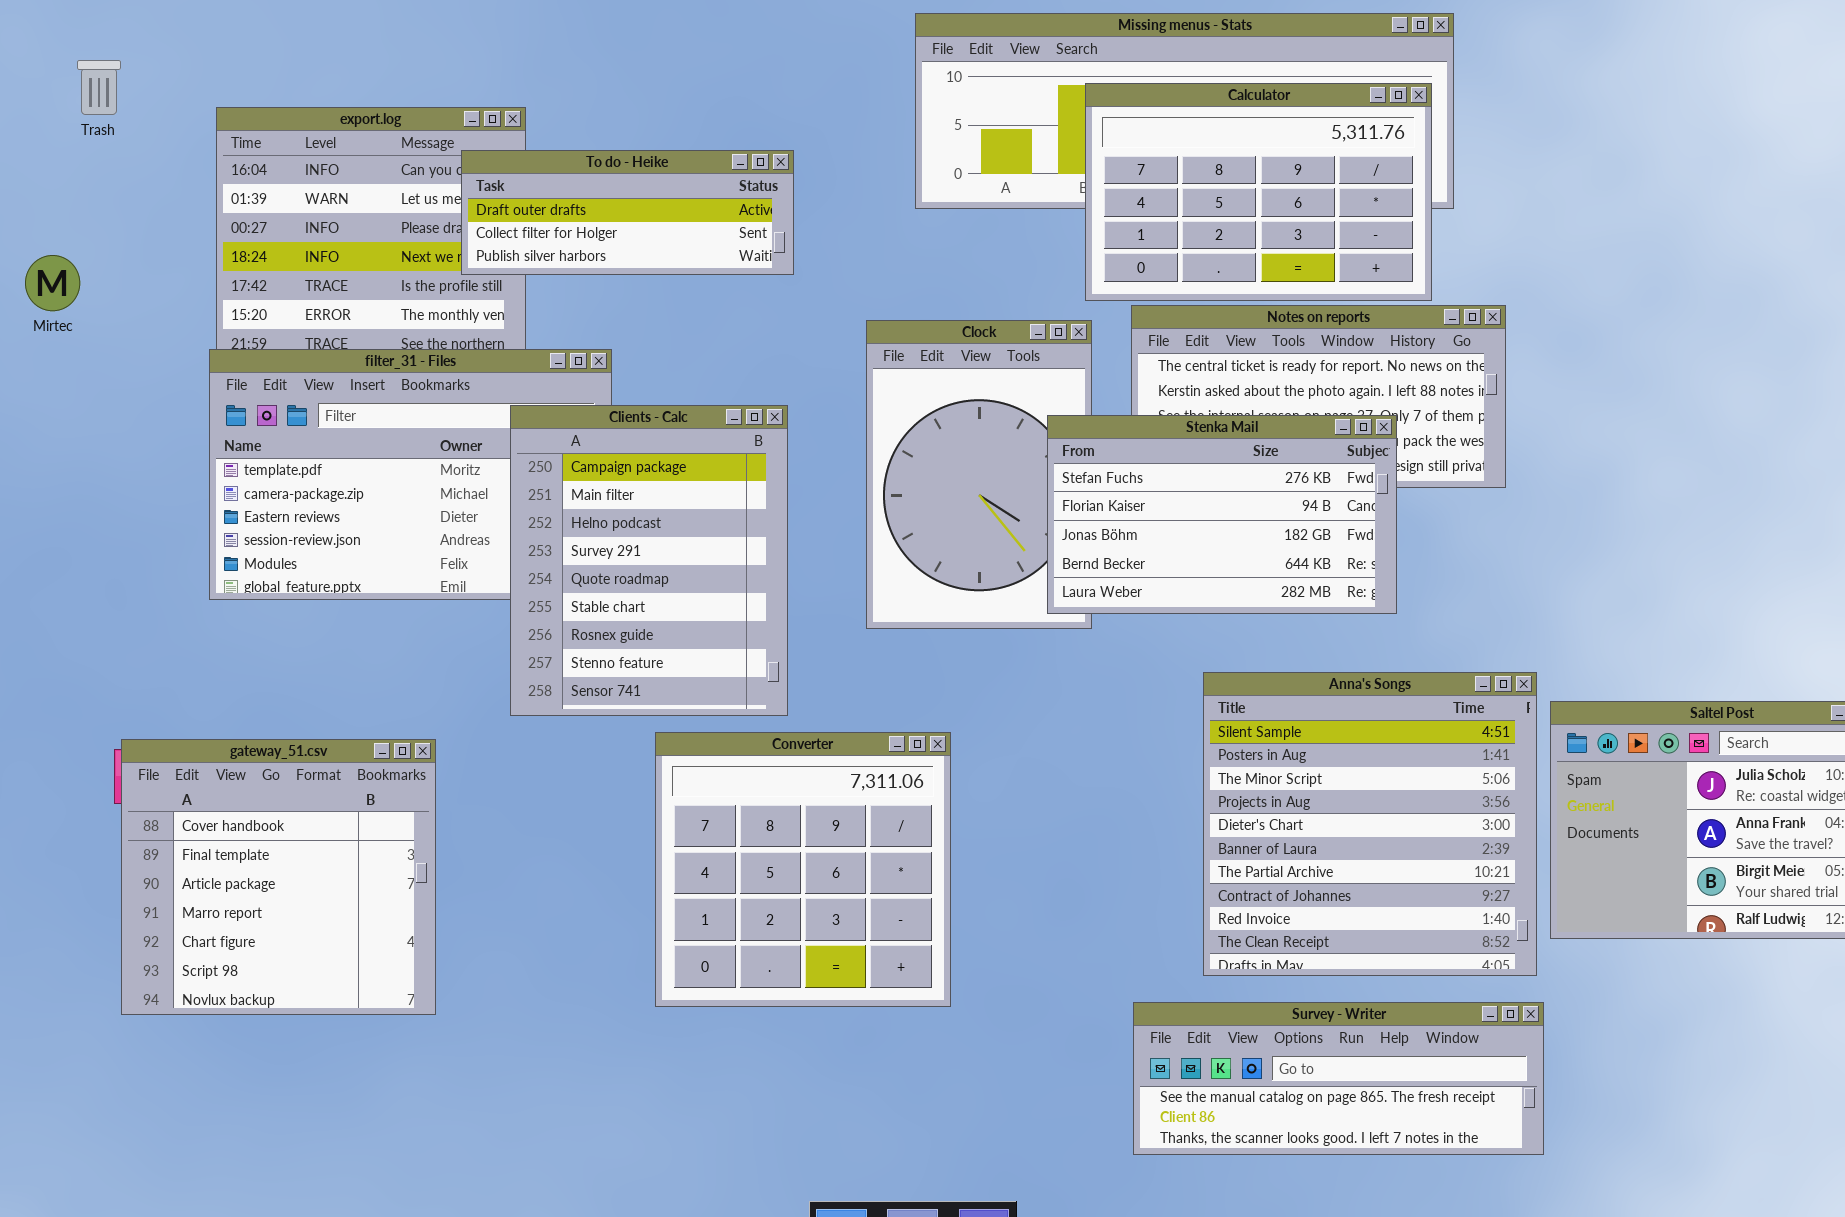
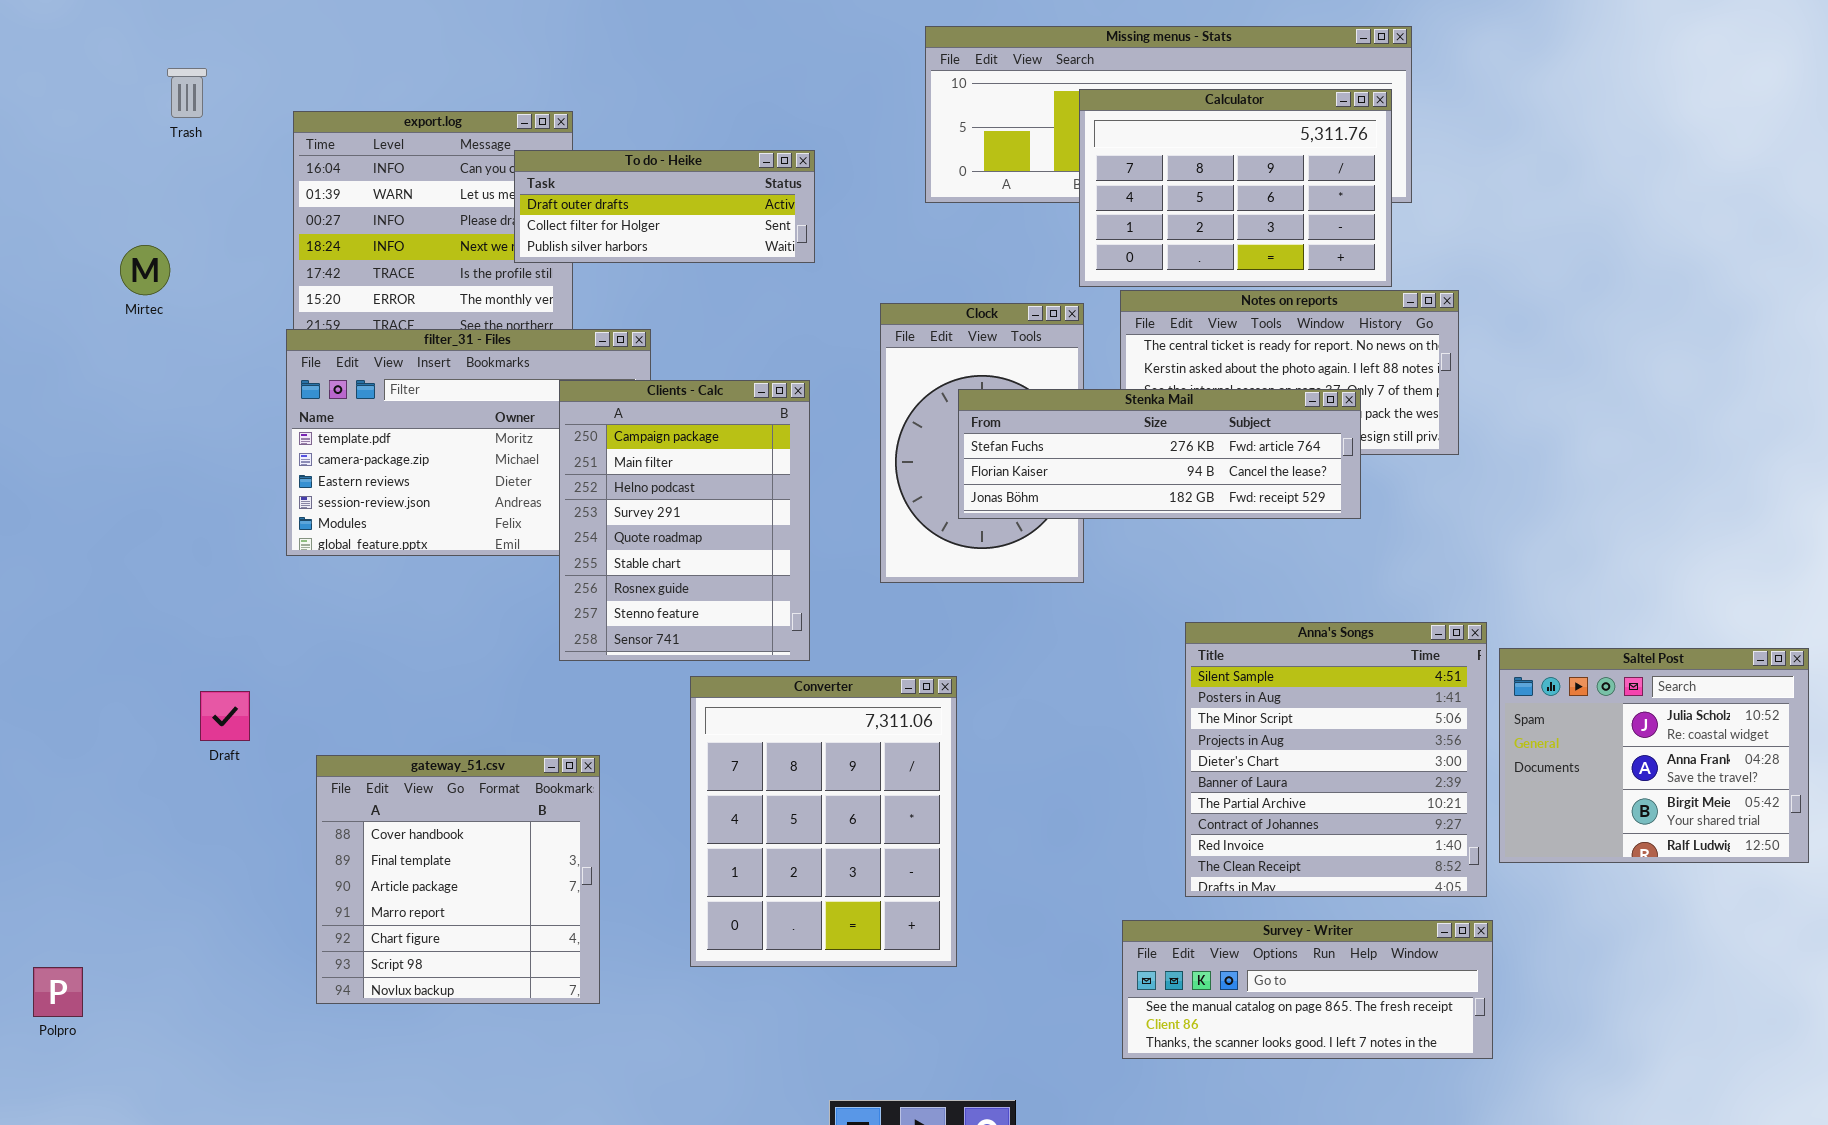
Stenka Mail: [1047,415,1397,614] -> [958,389,1361,519], resized
Converter: [655,732,951,1007] -> [690,676,957,967], resized
gateway_51.csv: [121,739,436,1015] -> [316,755,600,1004], moved

